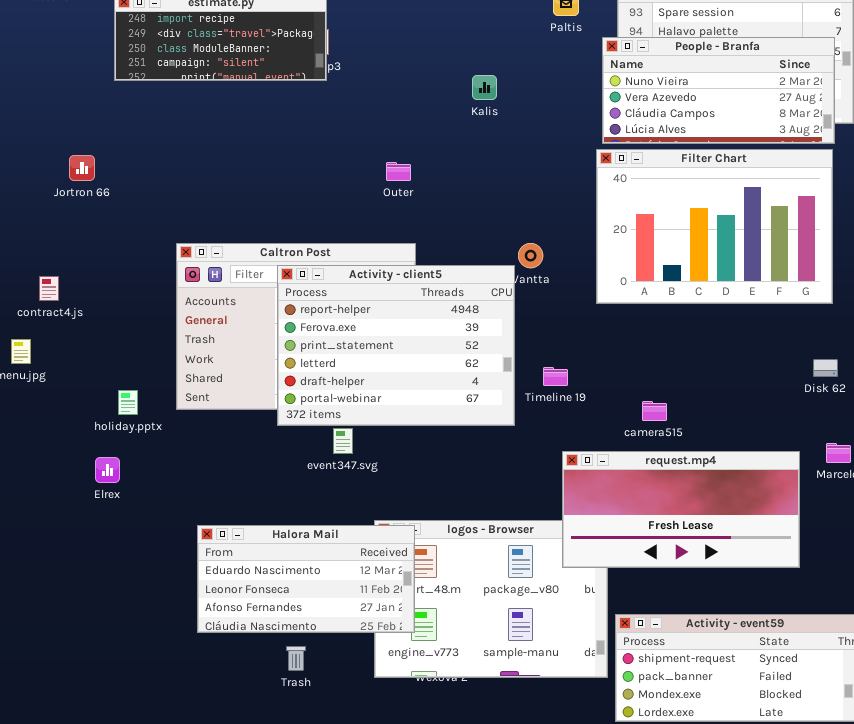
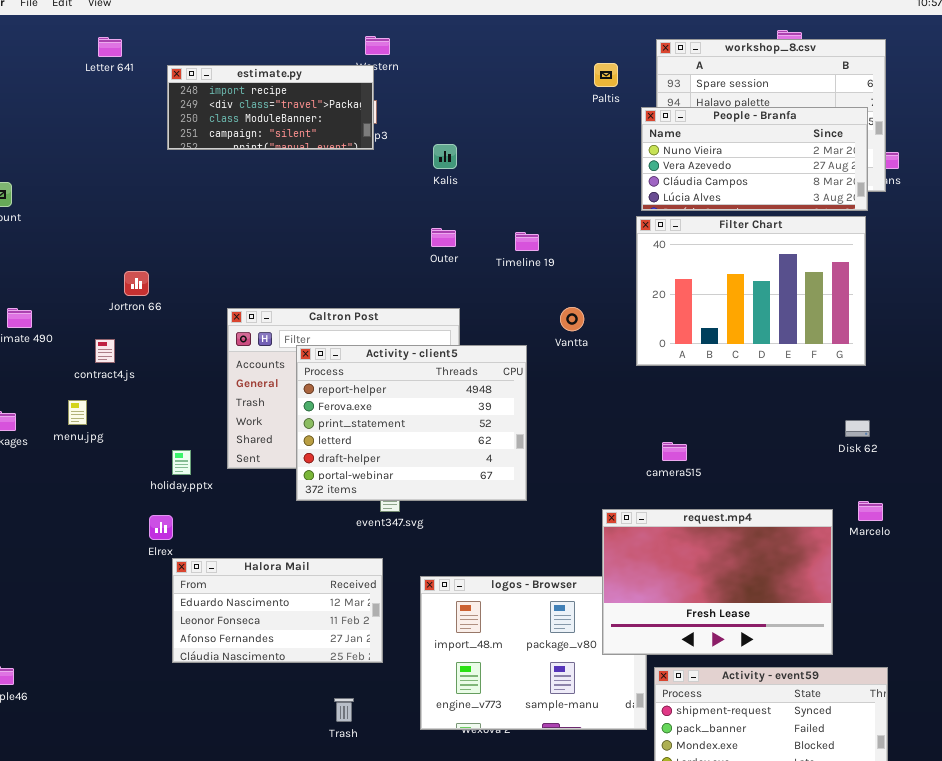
Kalis: [472,75,497,100] -> [433,144,457,169], moved
Jortron 66: [69,155,95,181] -> [124,271,149,296], moved
Activity - client5: [277,265,515,426] -> [296,345,527,501], moved
Timeline 19: [543,367,568,386] -> [515,232,539,251], moved
camera515: [642,401,667,421] -> [662,442,687,461], moved
request.mp4: [562,451,800,568] -> [602,509,833,655], resized
Halora Mail: [197,525,415,633] -> [172,558,383,663], moved

